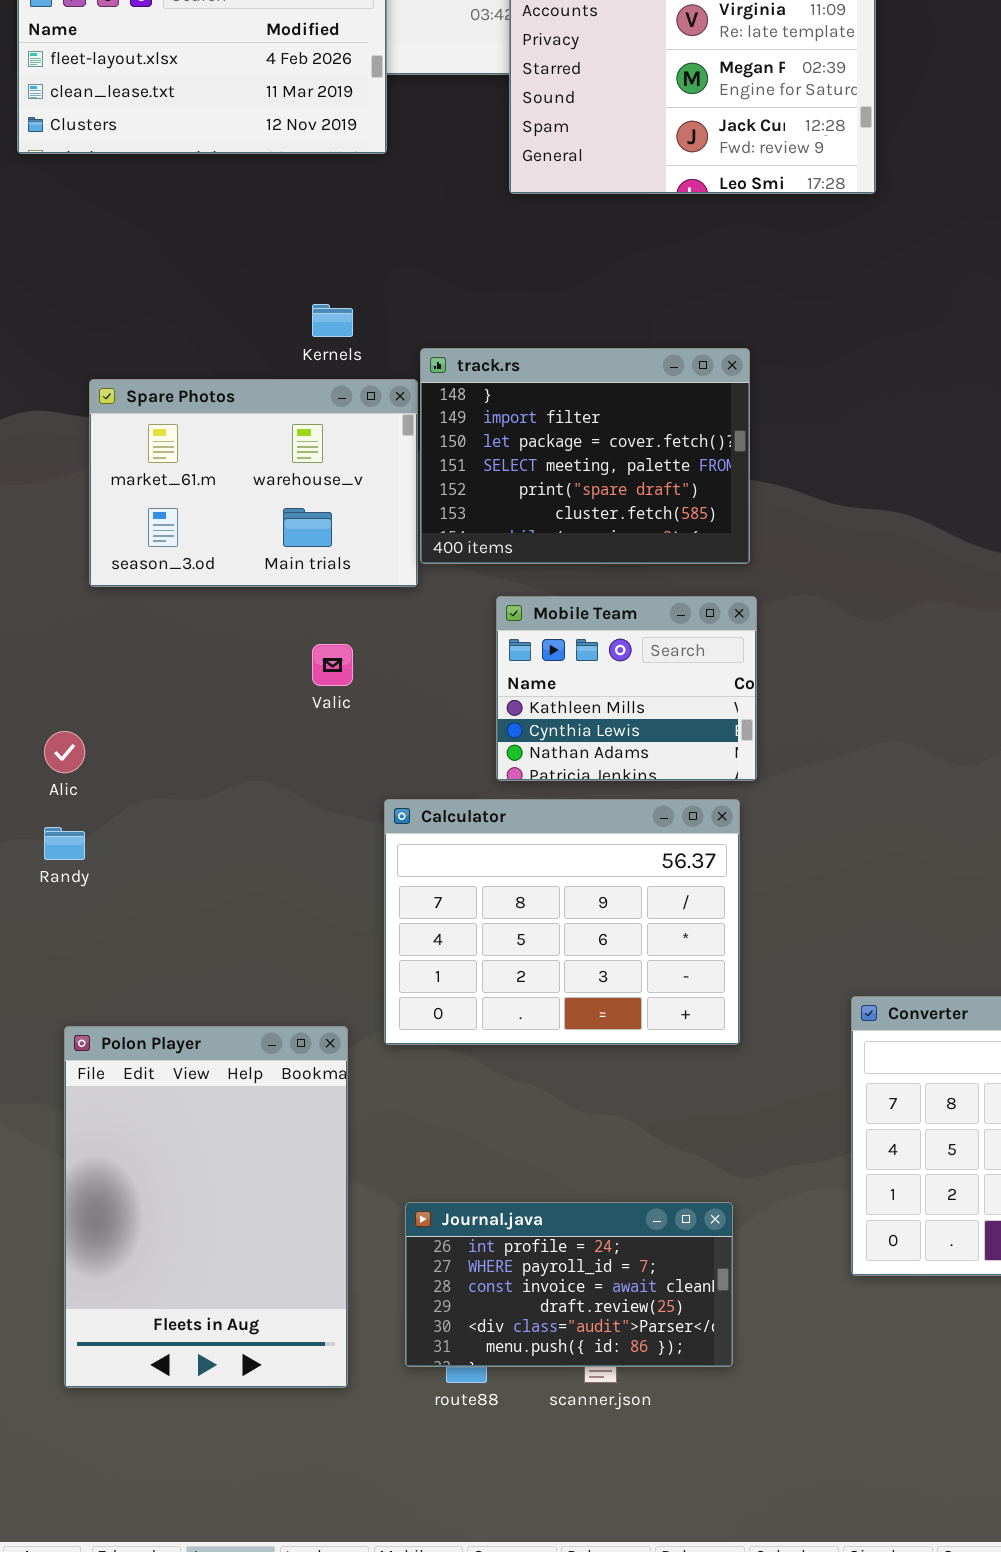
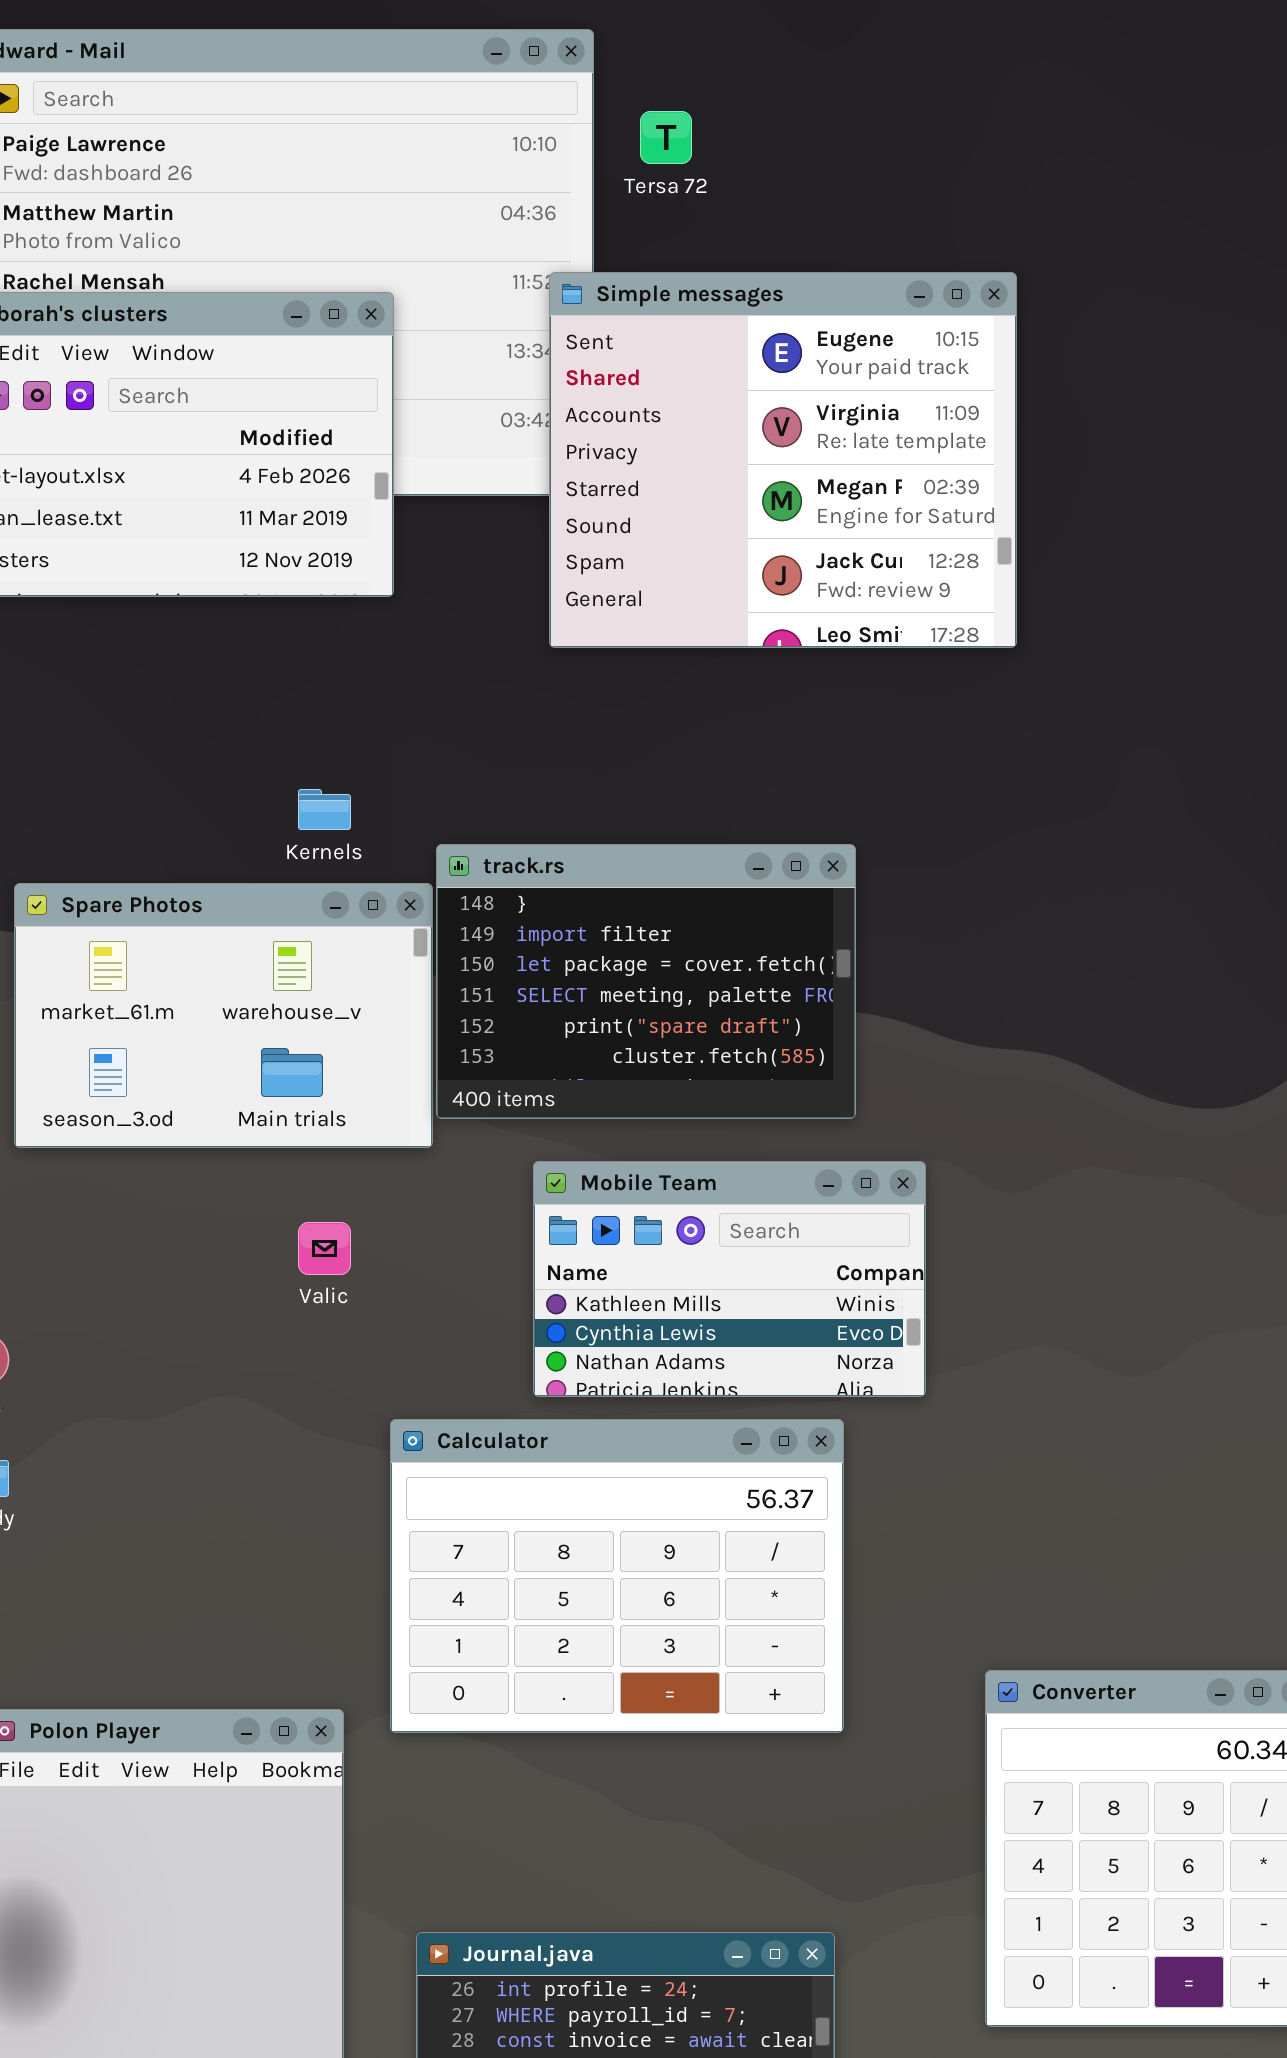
Mobile Team: [496,596,757,781] -> [533,1161,926,1397], resized

